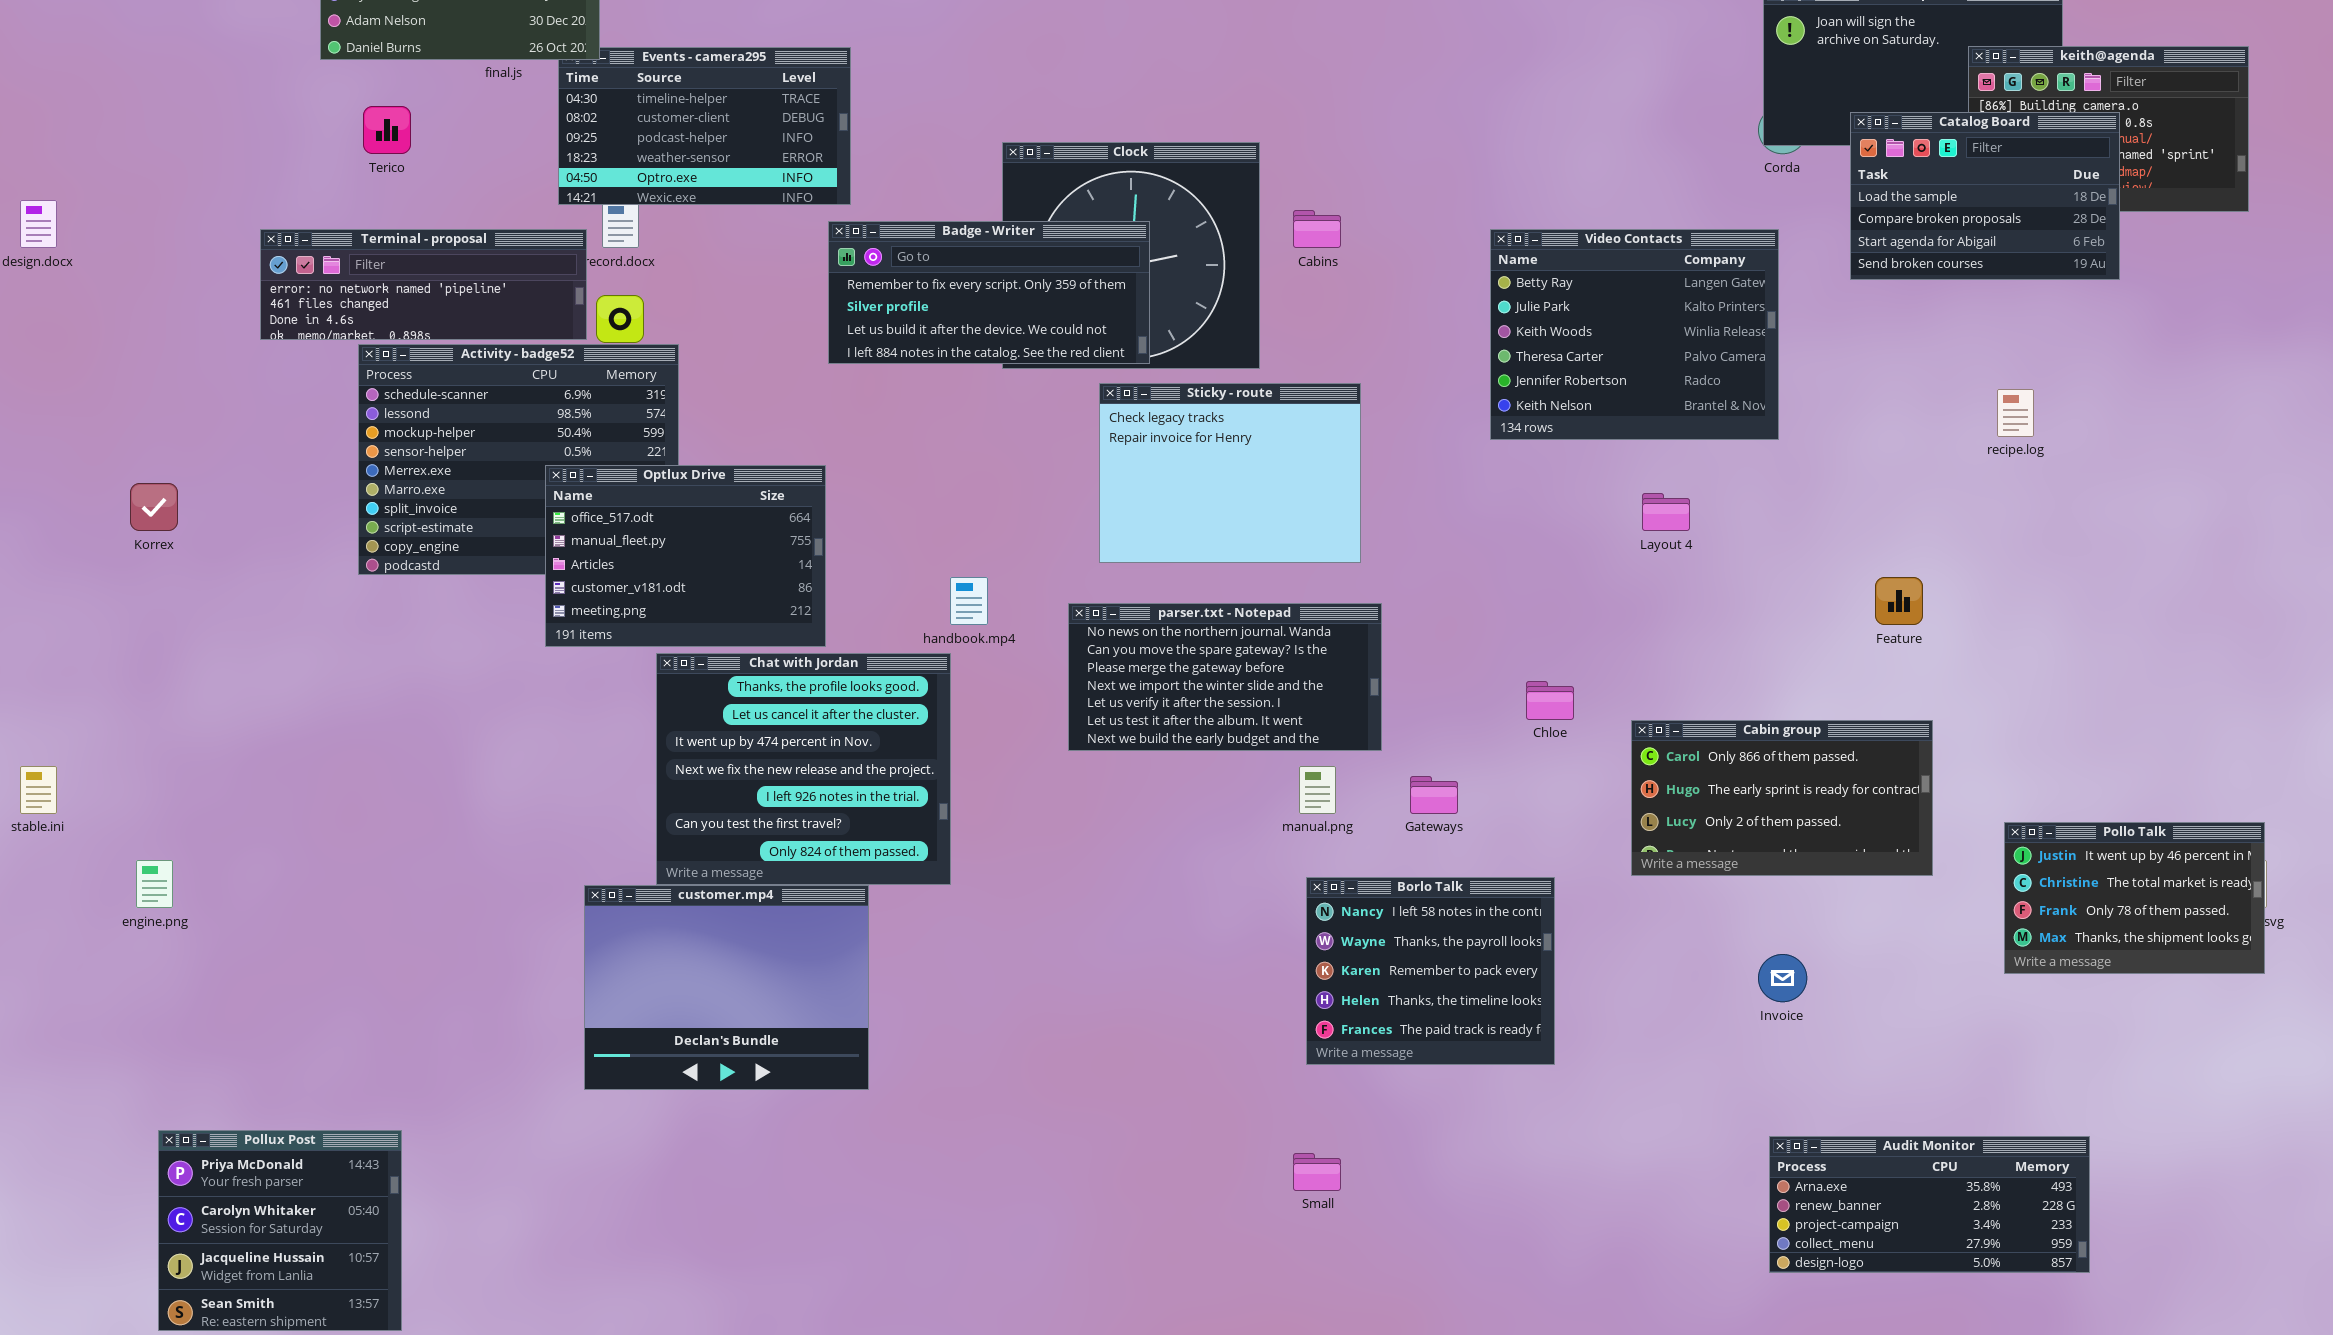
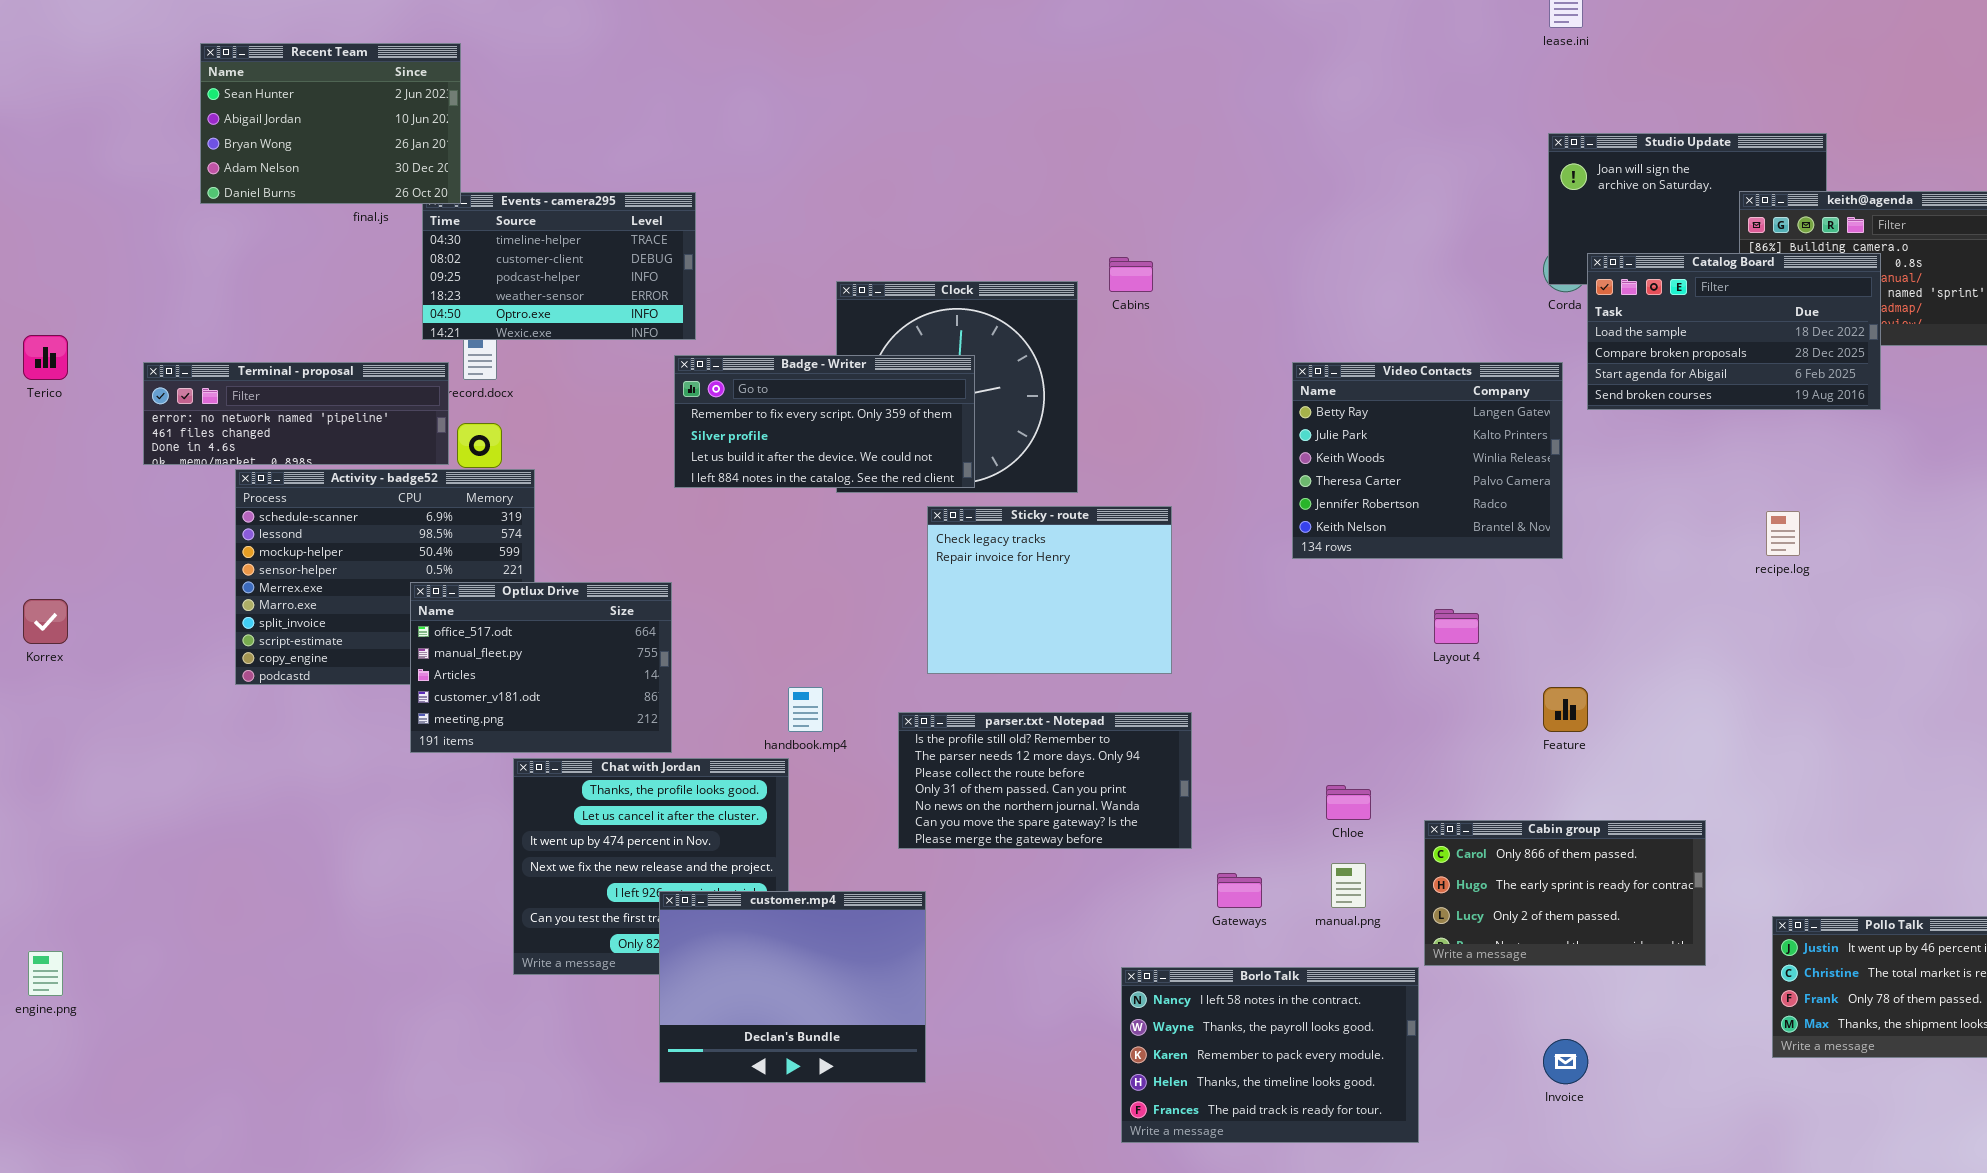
Terico: [363,106,411,154] -> [23,335,68,380], moved
Catalog Board: [1850,112,2120,280] -> [1587,253,1881,410], resized
Cabins: [1293,210,1341,248] -> [1109,257,1153,292], moved
Feature: [1875,577,1923,625] -> [1543,687,1588,732], moved
parser.txt - Notepad: [1068,603,1382,751] -> [898,712,1192,849], scrolled up 4 rows
manual.png: [1299,766,1336,814] -> [1331,863,1366,908], moved
Borlo Talk: [1306,877,1555,1065] -> [1121,967,1419,1143], resized
customer.mp4: [584,885,869,1090] -> [659,891,926,1083], moved

